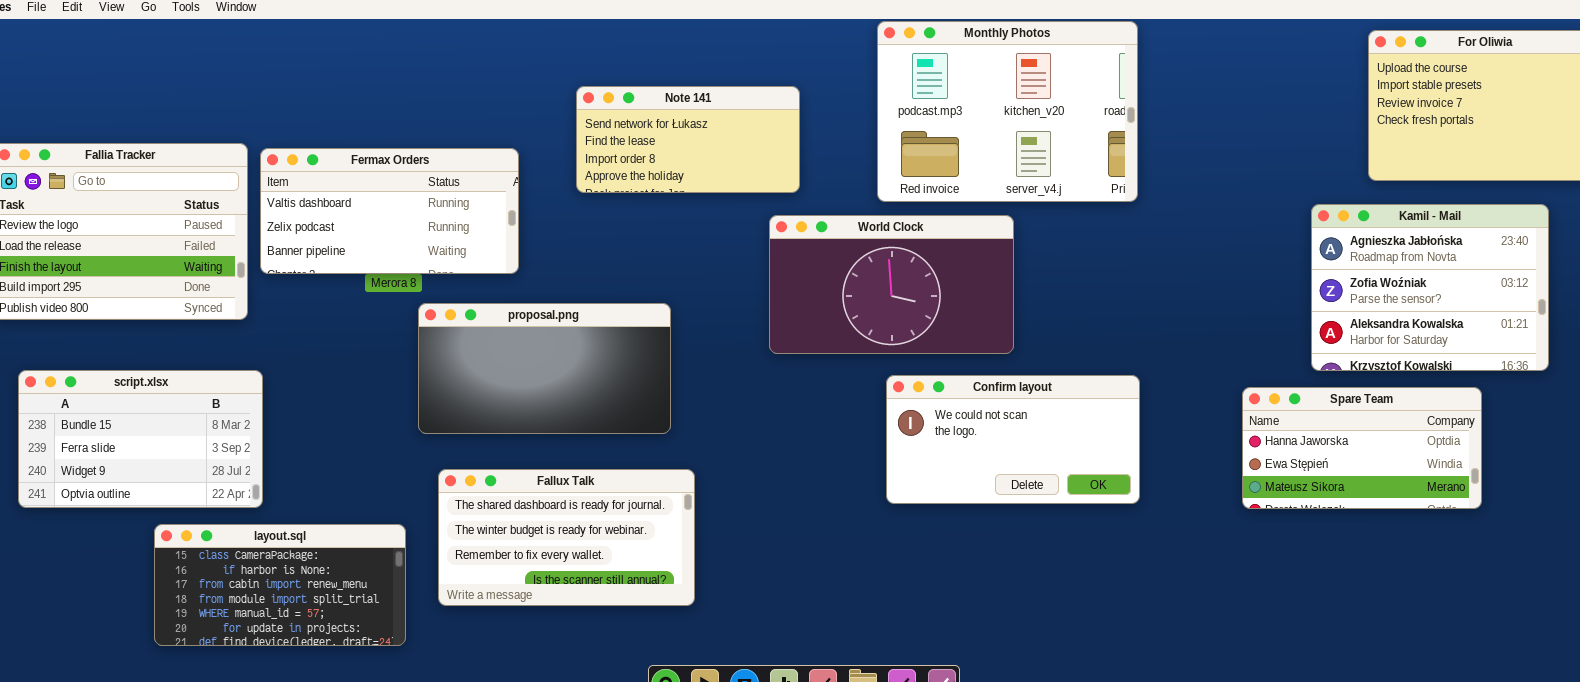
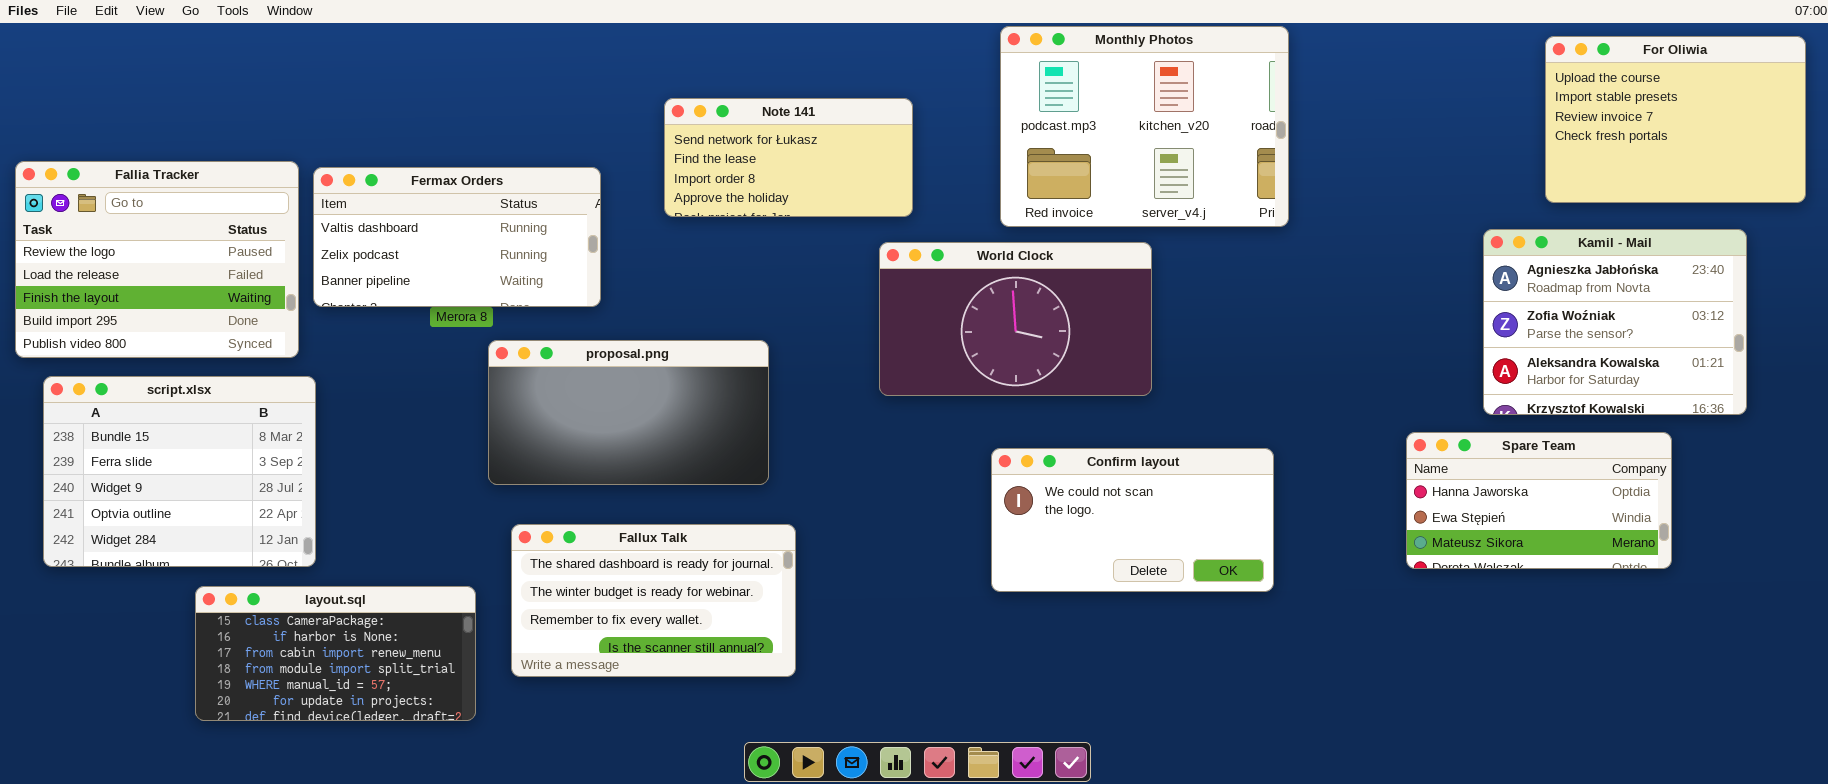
script.xlsx: [18,370,263,508] -> [43,376,316,567], resized
Confirm layout: [886,375,1140,504] -> [991,448,1274,592], moved

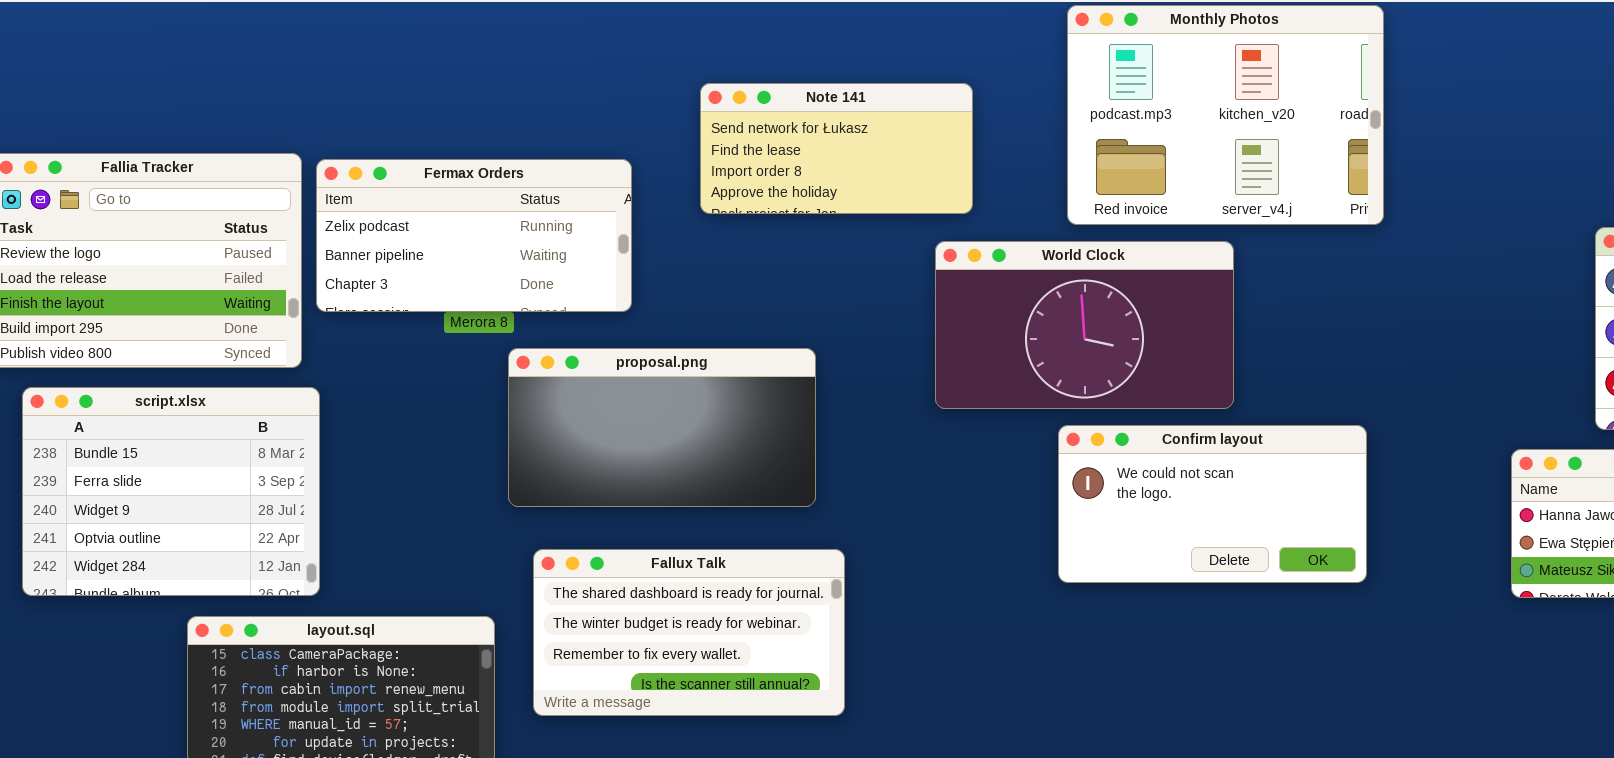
Fermax Orders: [313,167,601,307] -> [316,159,632,312], scrolled down 1 row
Confirm layout: [991,448,1274,592] -> [1058,425,1367,583], moved

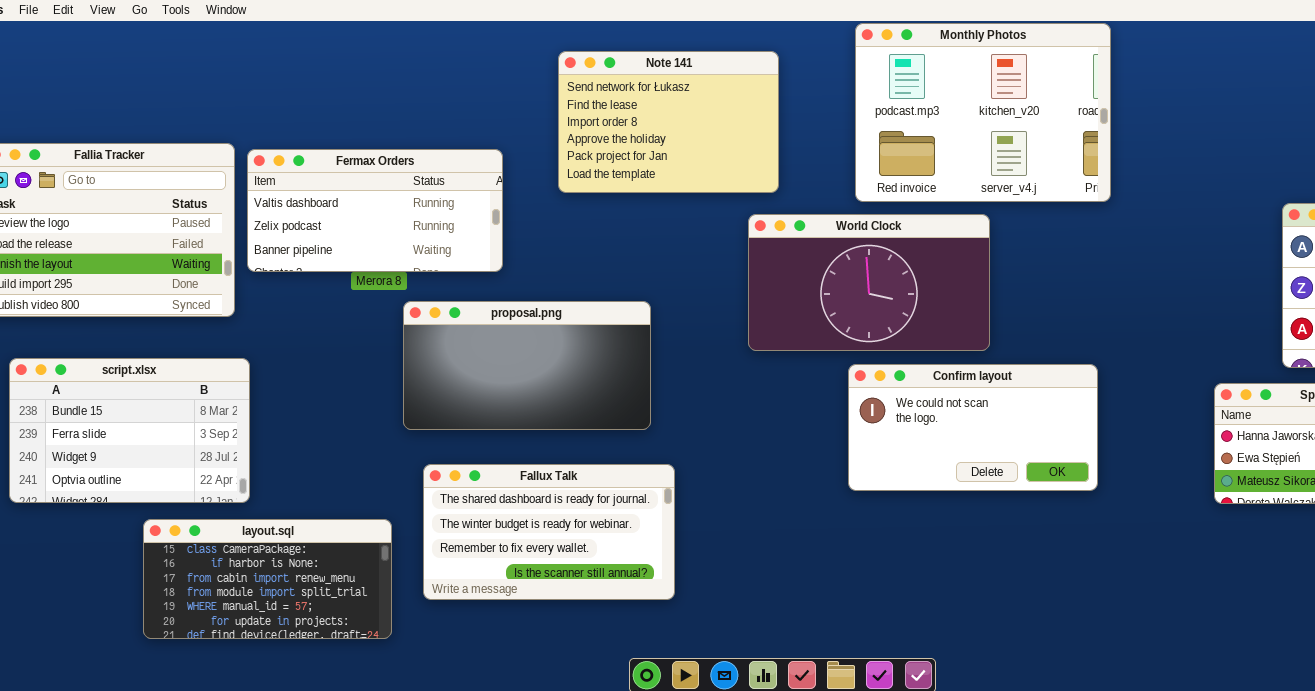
Note 141: [700,83,973,214] -> [558,51,779,193], resized
Fermax Orders: [316,159,632,312] -> [247,149,503,272], scrolled up 1 row
script.xlsx: [22,387,320,596] -> [9,358,250,503], resized

